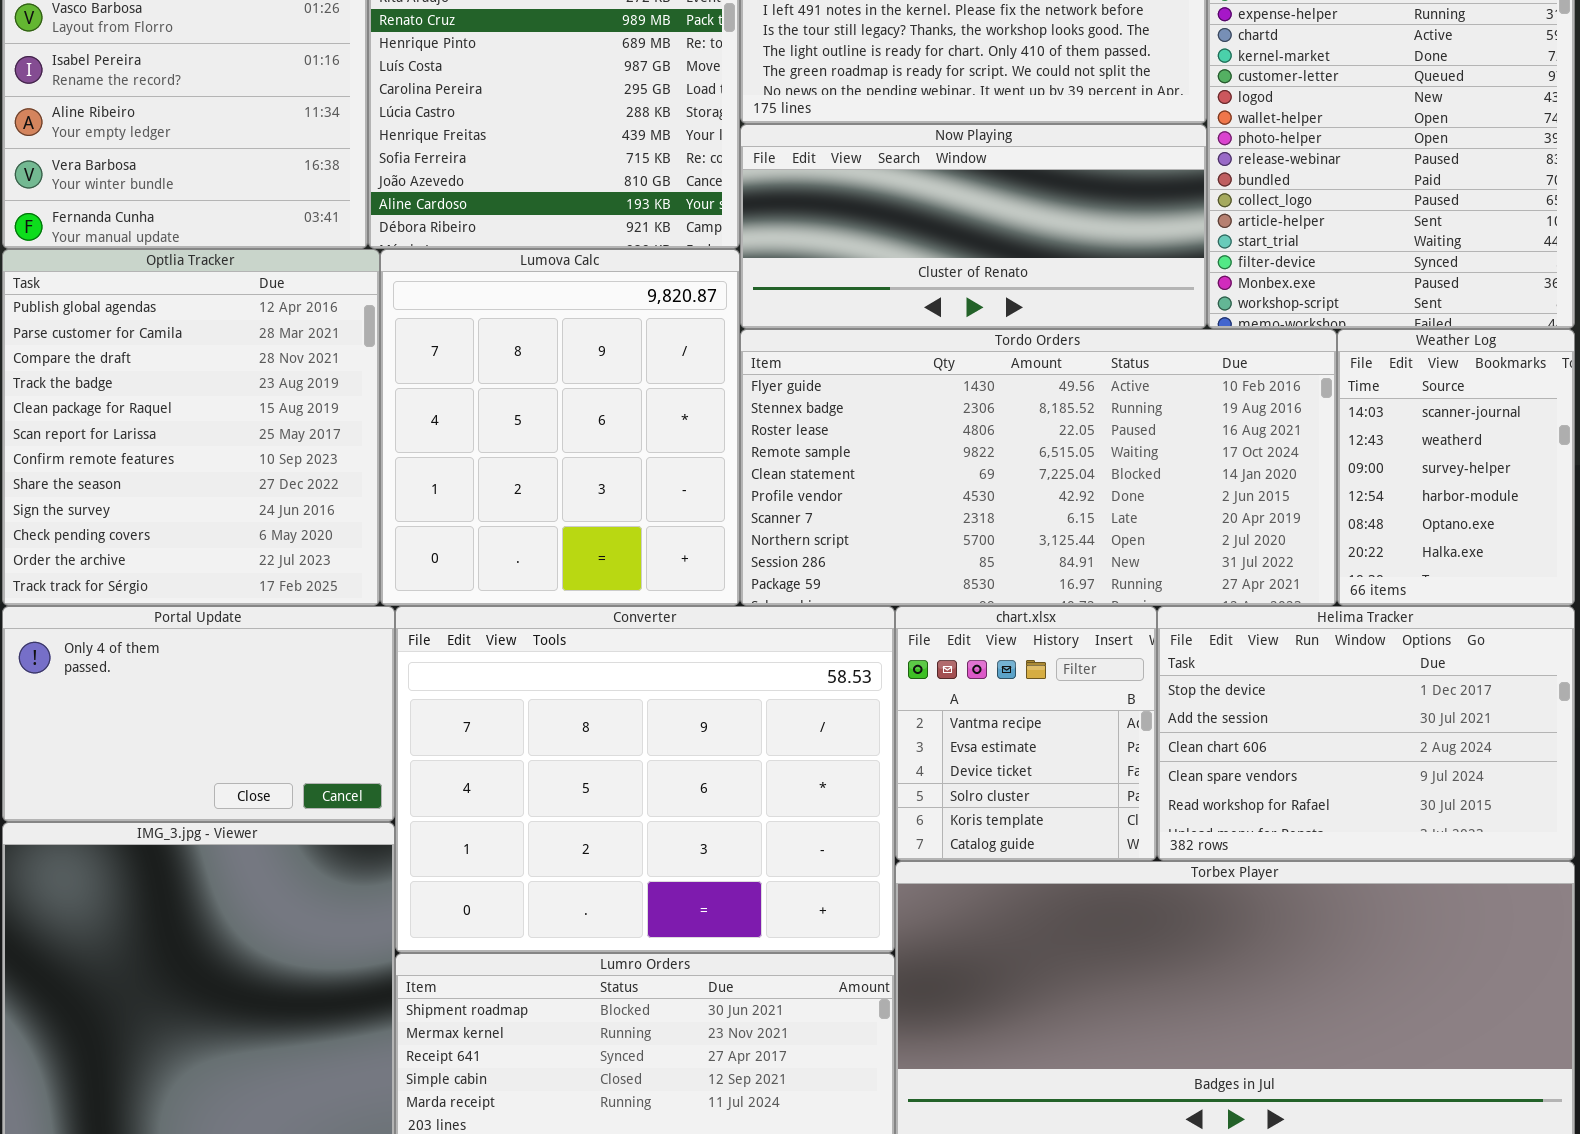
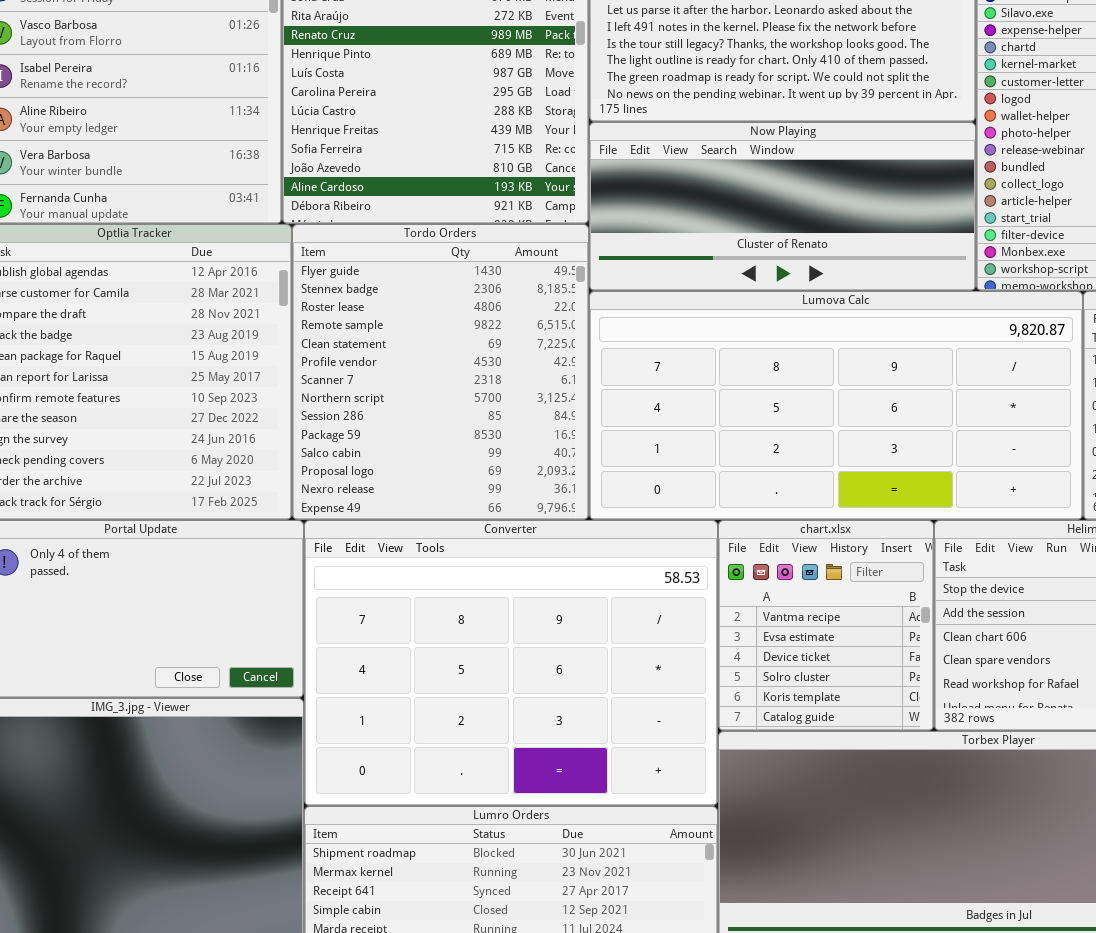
Lumova Calc: [380,249,740,606] -> [589,291,1083,520], moved, resized
Tordo Orders: [740,329,1337,606] -> [292,224,589,520], moved, resized

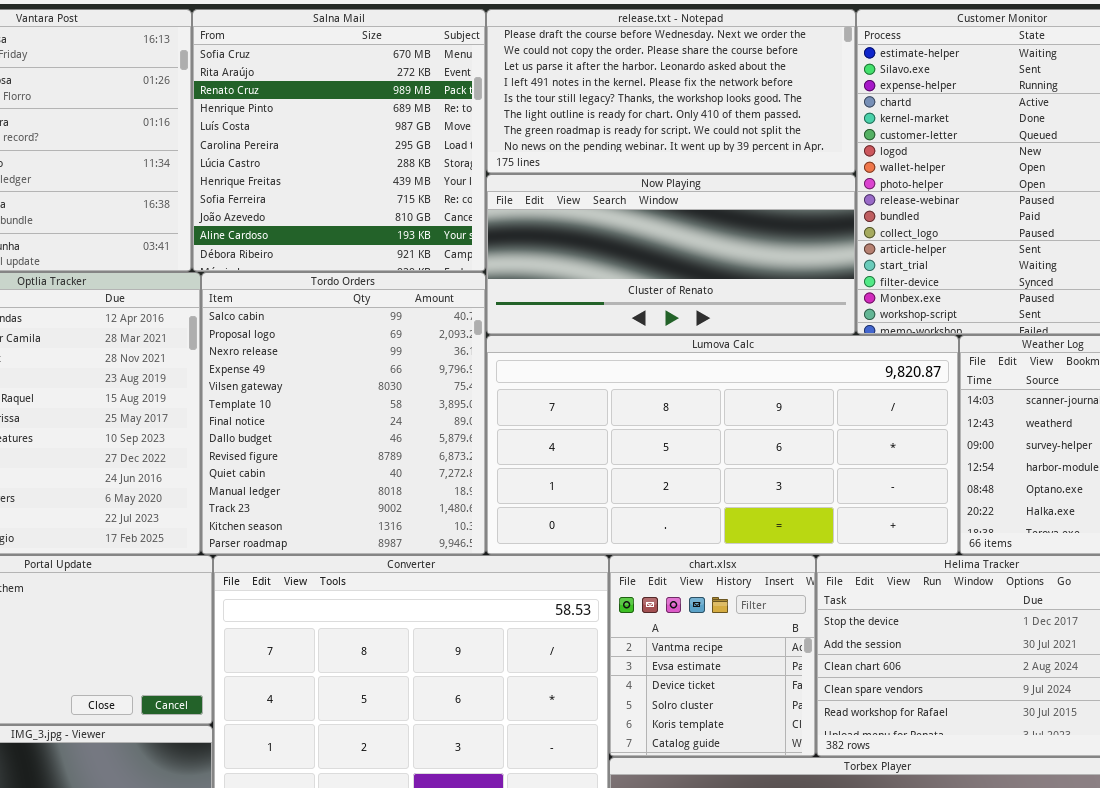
Tordo Orders: [292,224,589,520] -> [201,272,486,555], scrolled down 10 rows

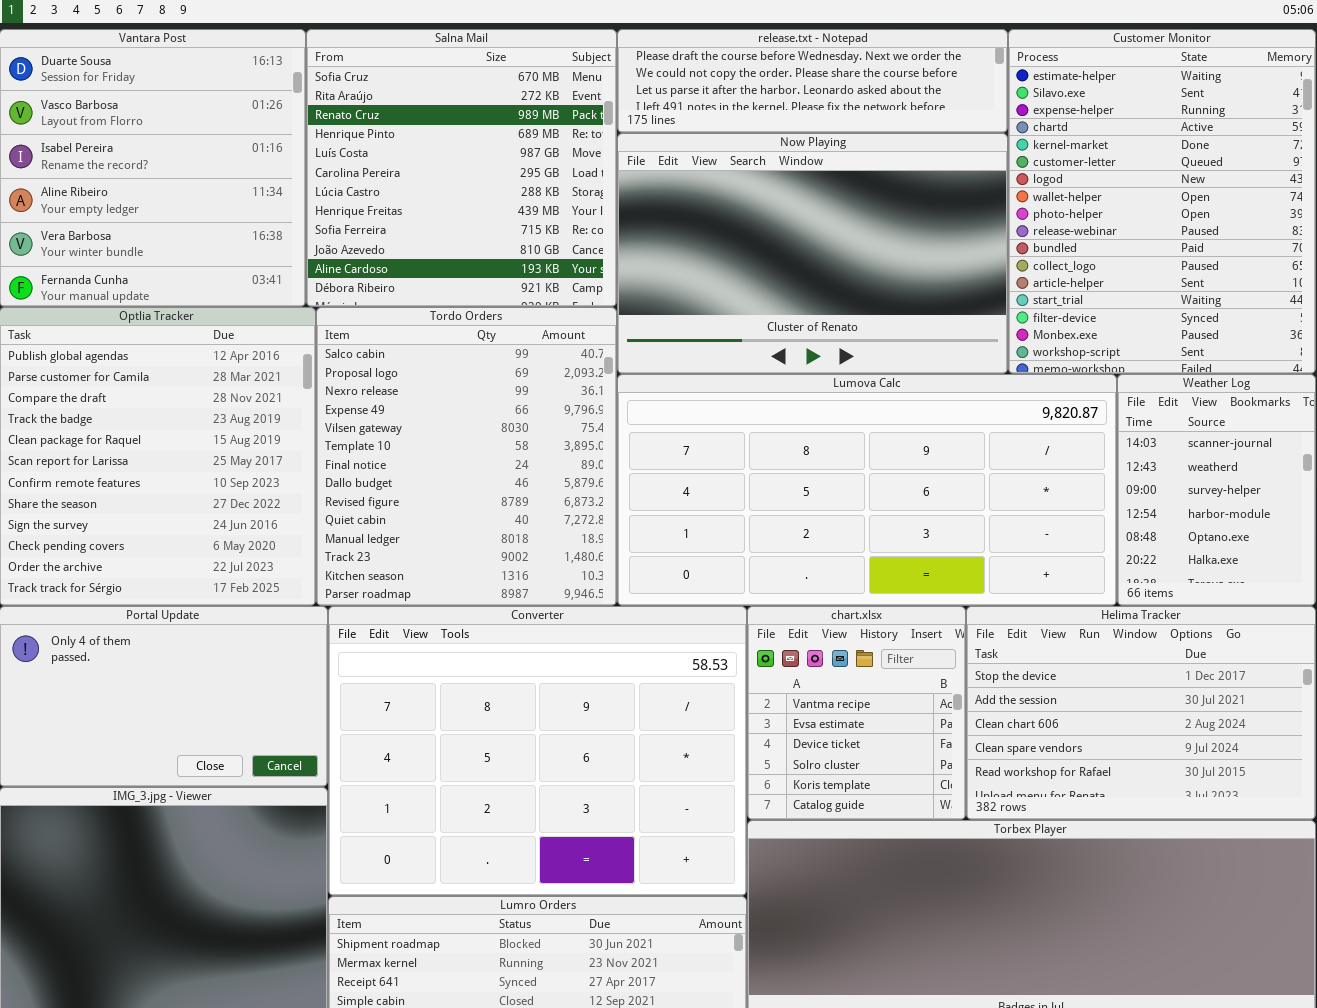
release.txt - Notepad: [486,9,856,174] -> [617,29,1008,133], resized
Now Playing: [486,174,856,335] -> [617,133,1008,374], resized

